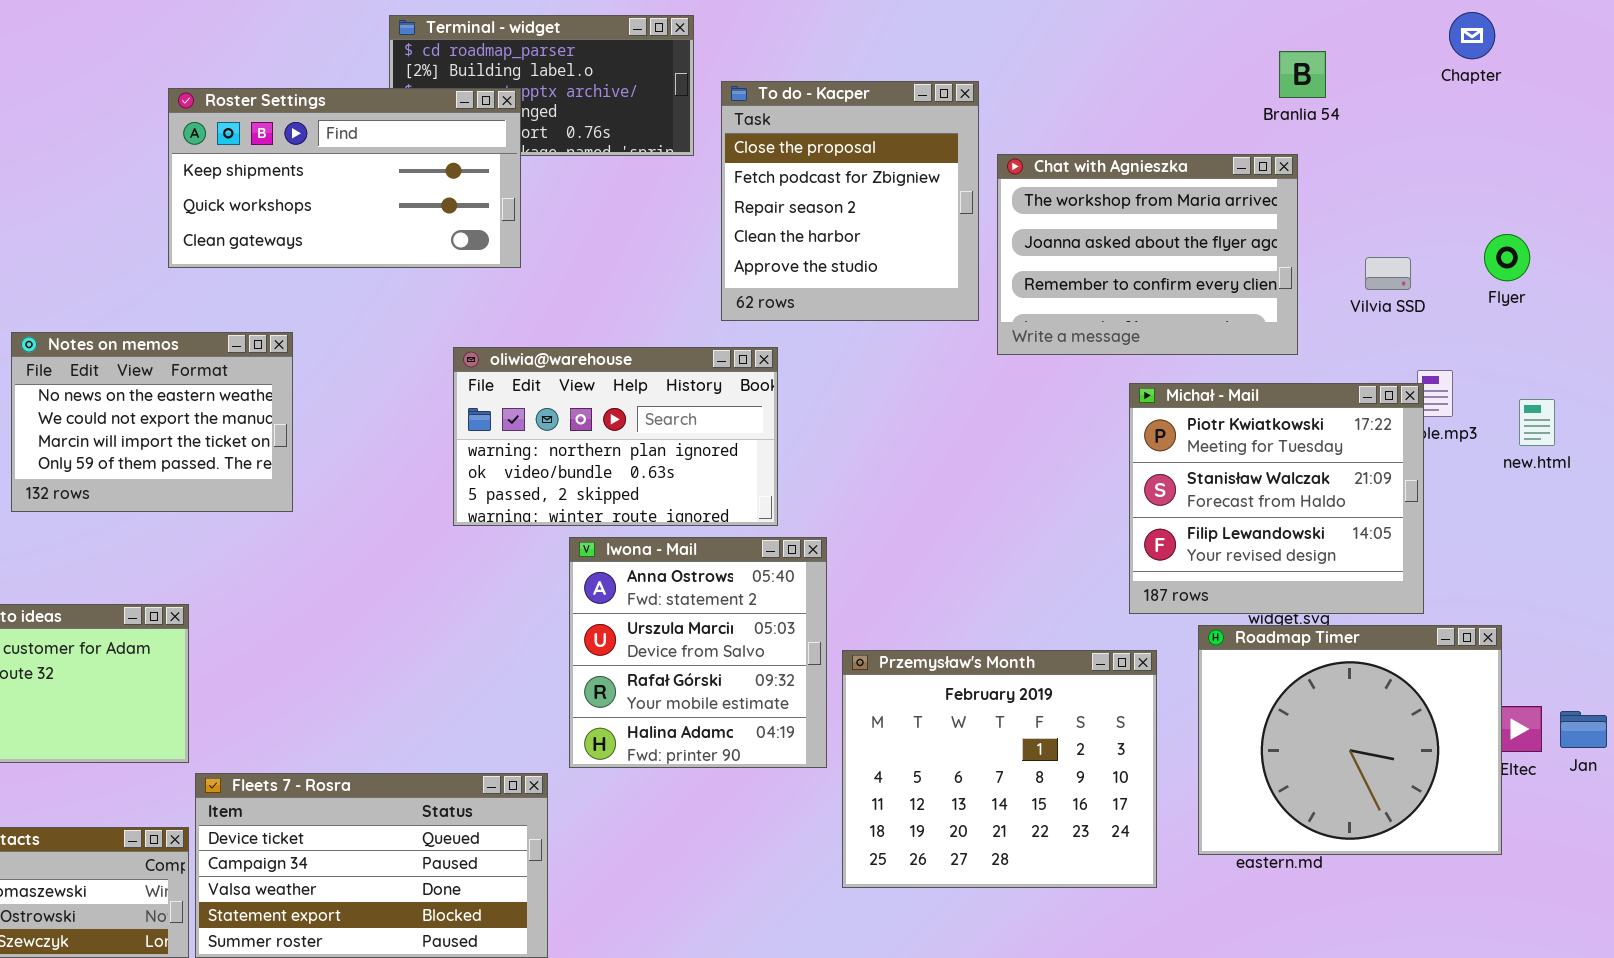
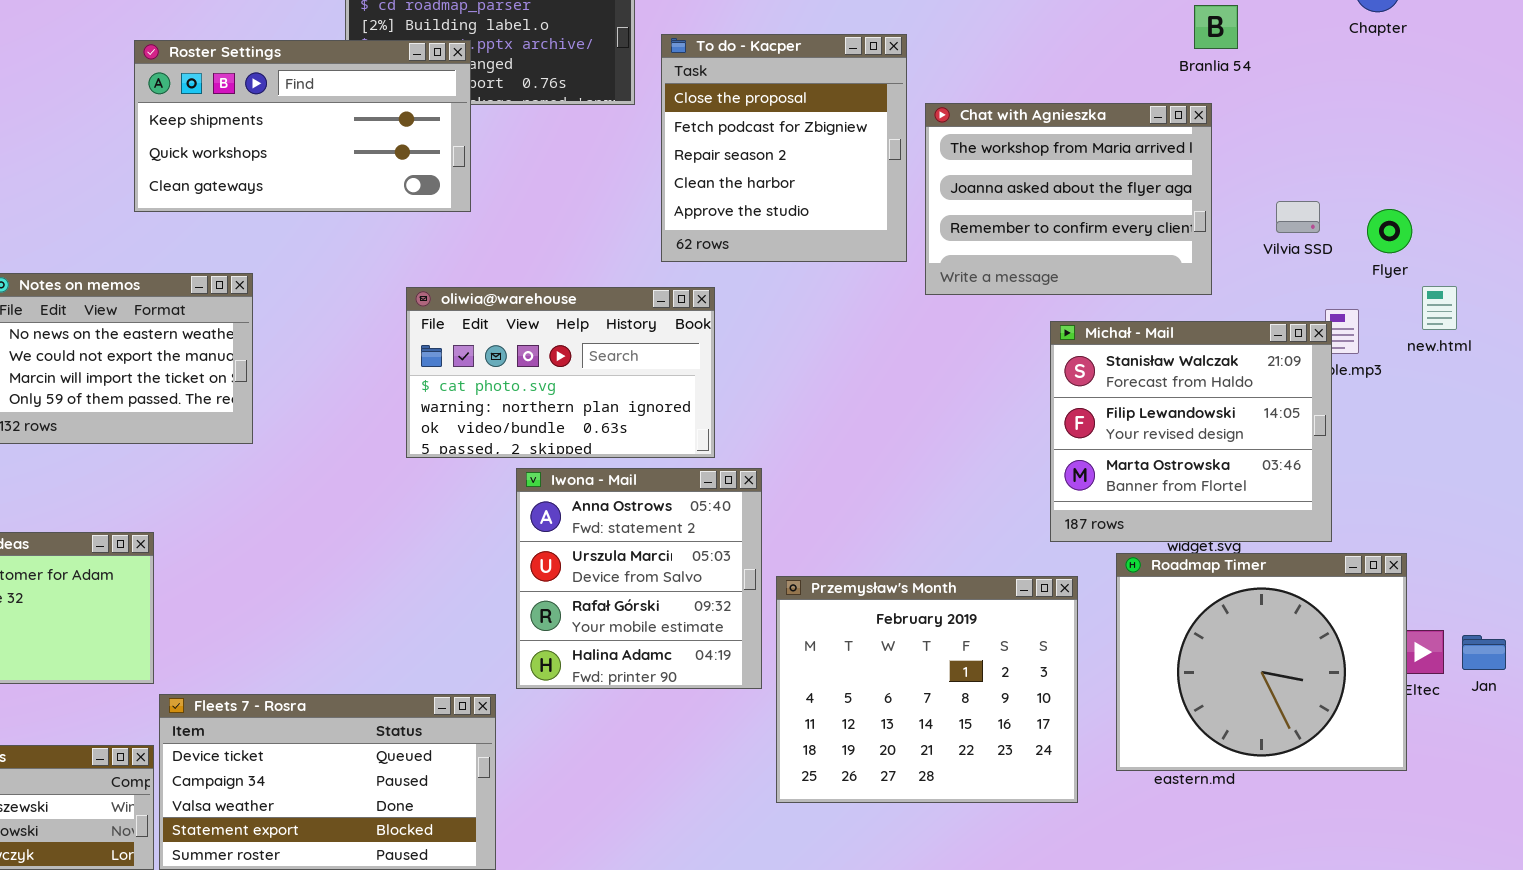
Flyer: [1484,234,1530,281] -> [1367,209,1412,253], moved
oliwia@warehouse: [453,347,778,526] -> [406,287,715,458], scrolled up 1 row
Michał - Mail: [1129,383,1424,614] -> [1050,321,1332,542], scrolled down 1 row
new.html: [1519,399,1555,446] -> [1422,286,1457,330], moved

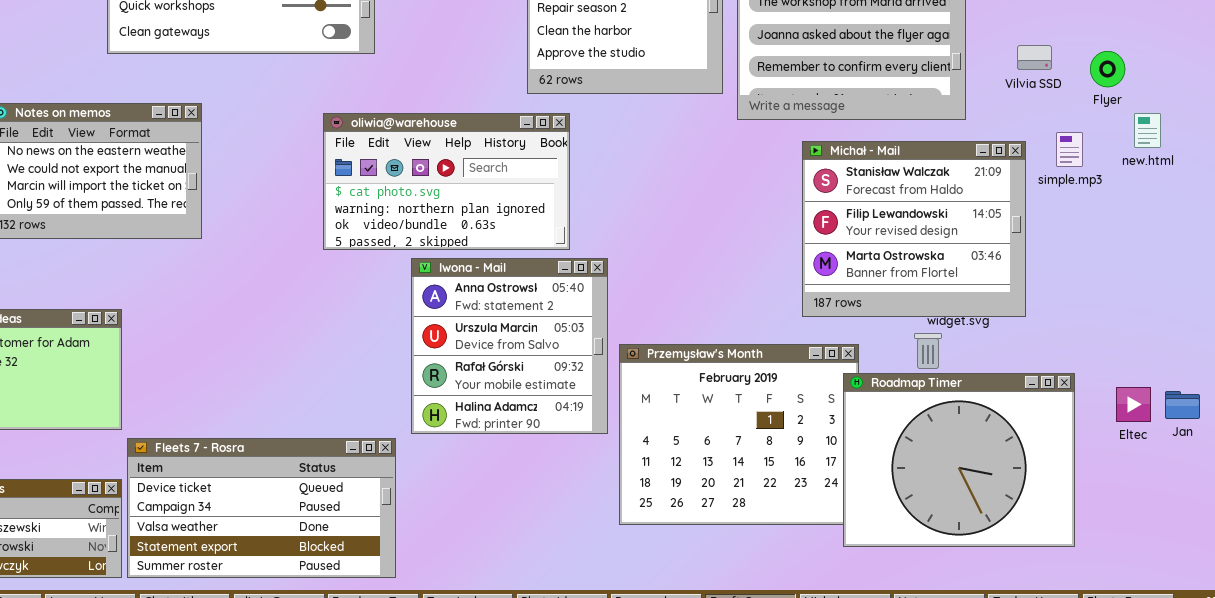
Michał - Mail: [1050,321,1332,542] -> [802,141,1026,317], moved
Roadmap Timer: [1116,553,1407,771] -> [843,373,1075,547], moved

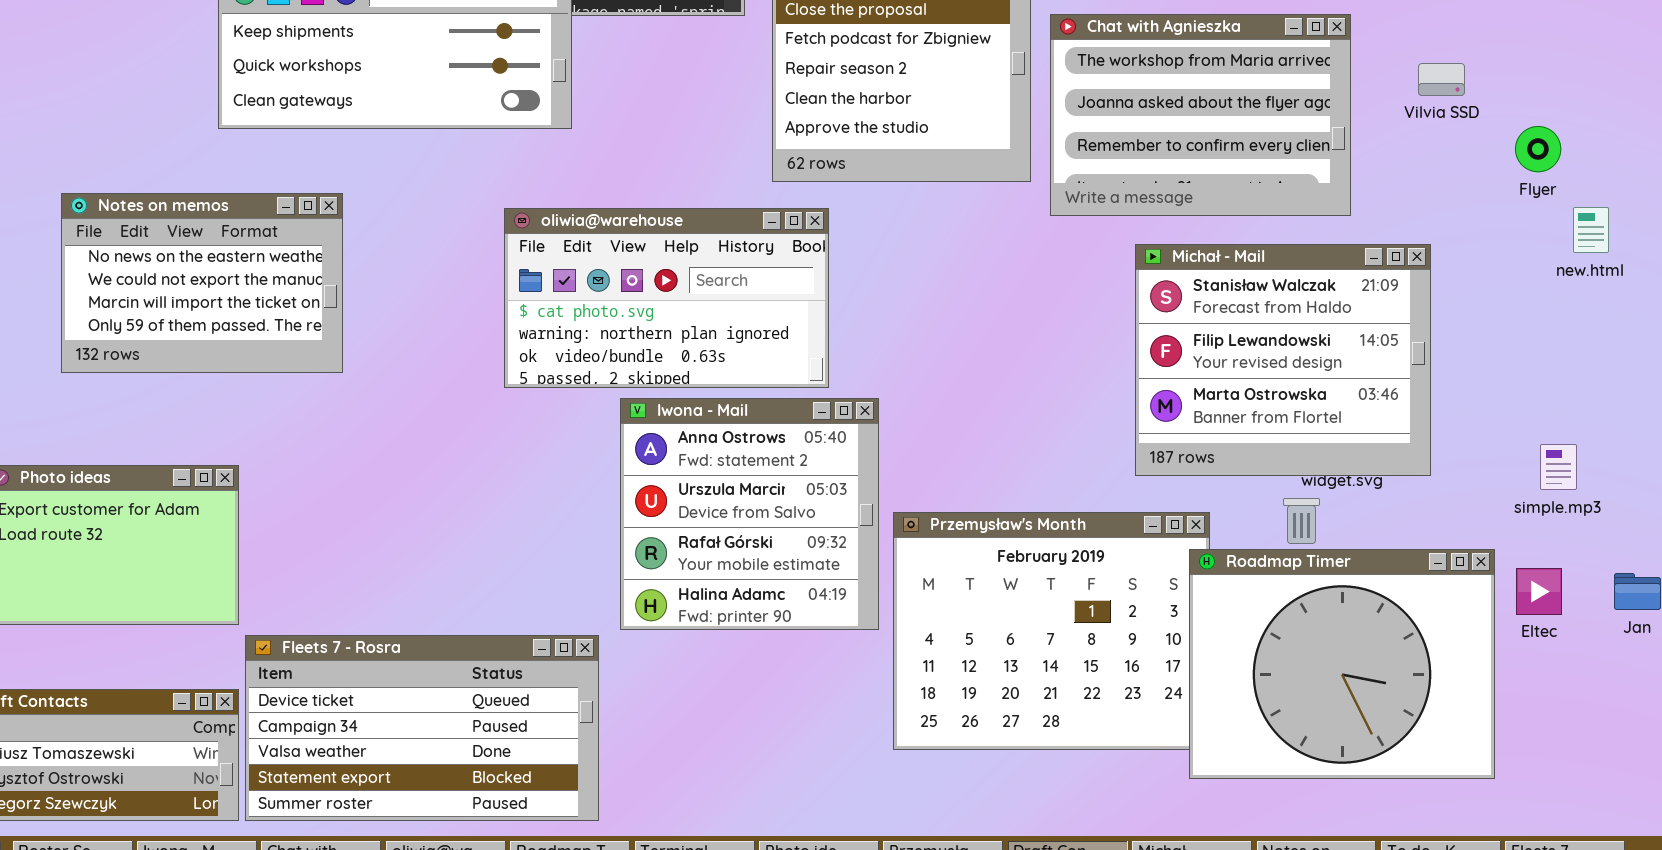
Vilvia SSD: [1017,45,1052,70] -> [1418,63,1465,96], moved
simple.mp3: [1056,132,1083,167] -> [1540,444,1577,490], moved
Eltec: [1116,387,1151,422] -> [1516,568,1562,615], moved

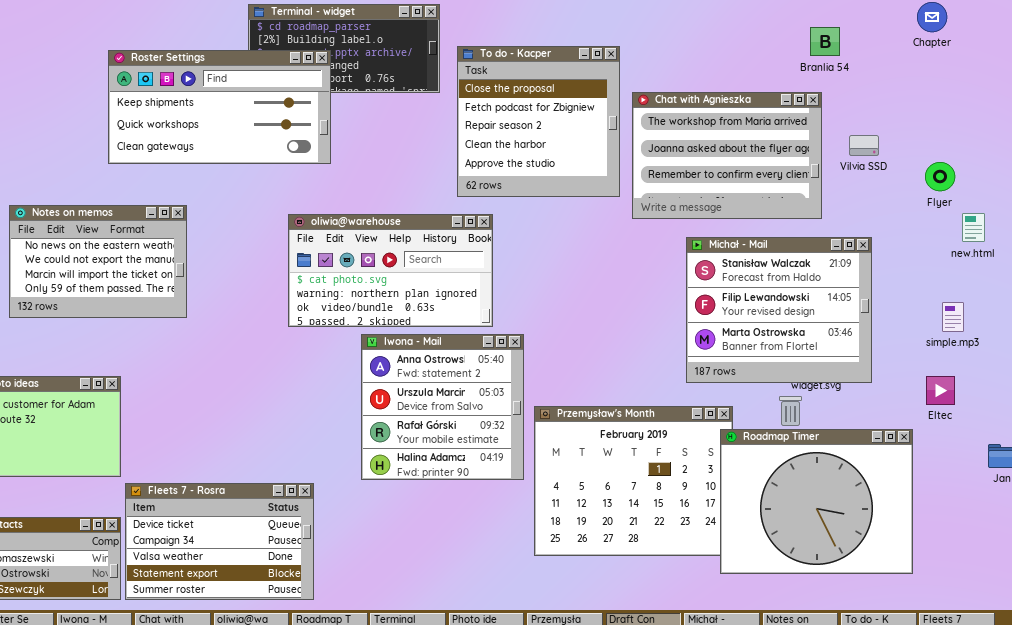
Vilvia SSD: [1418,63,1465,96] -> [849,135,879,156], moved
simple.mp3: [1540,444,1577,490] -> [942,302,964,332], moved
Eltec: [1516,568,1562,615] -> [926,376,955,405], moved
Fleets 7 - Rosra: [245,635,599,821] -> [125,483,314,600], resized

